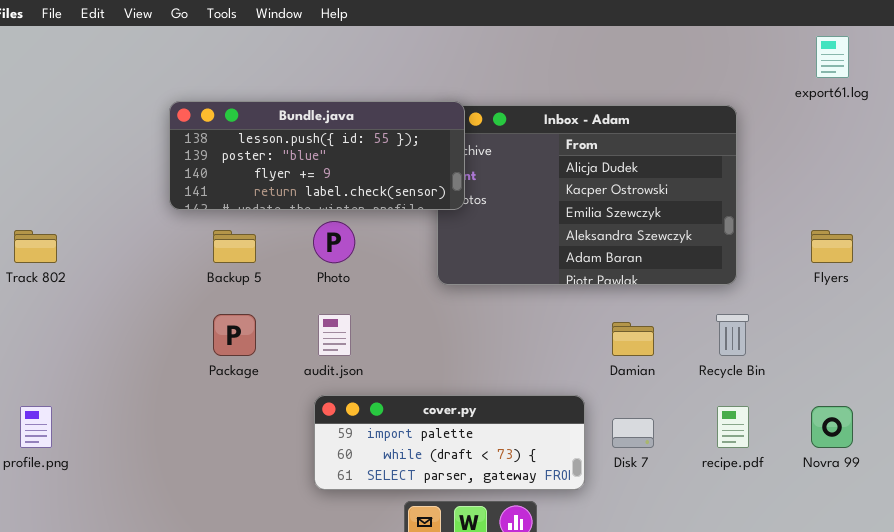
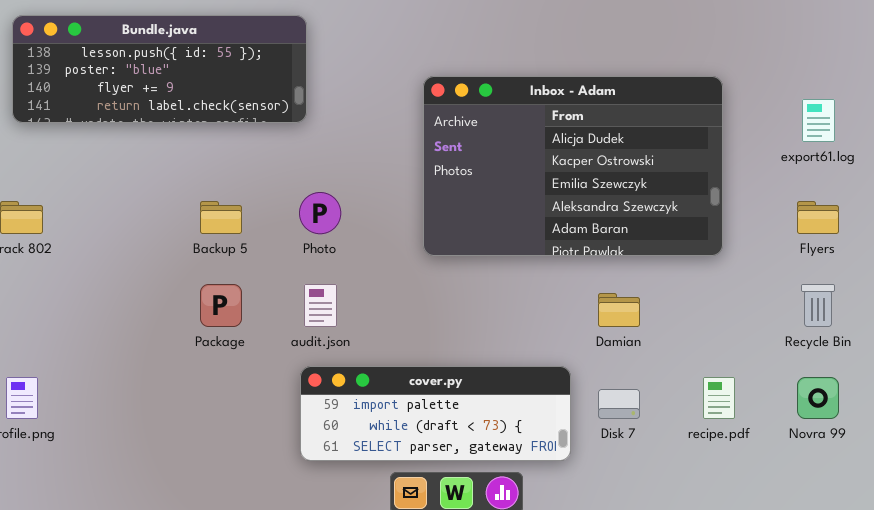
export61.log: [816,36,849,78] -> [802,99,835,142], moved
Bundle.java: [169,101,465,210] -> [12,15,307,123], moved
Recycle Bin: [716,314,749,356] -> [801,284,835,327], moved

